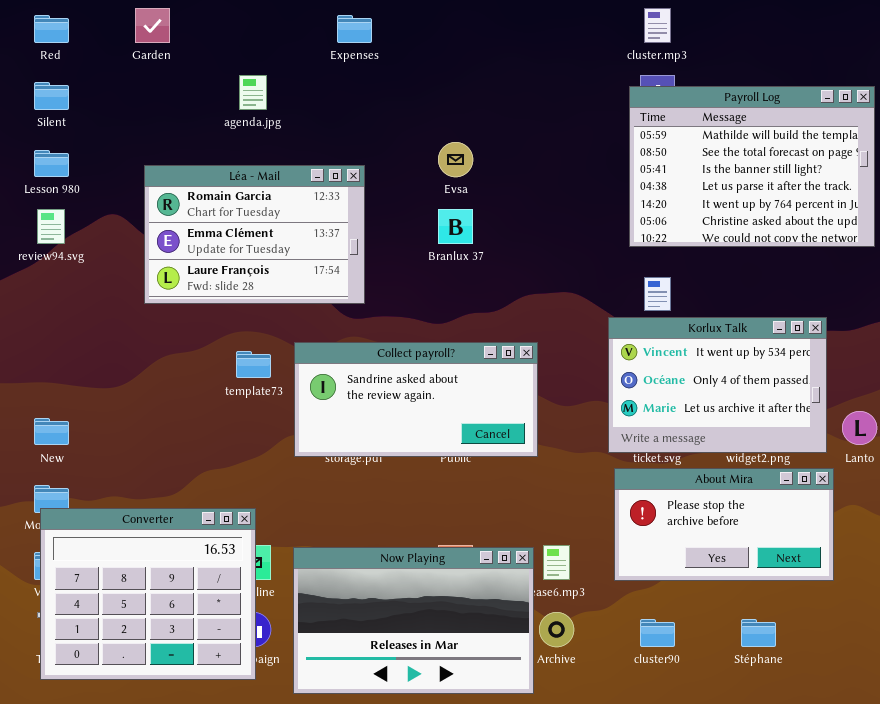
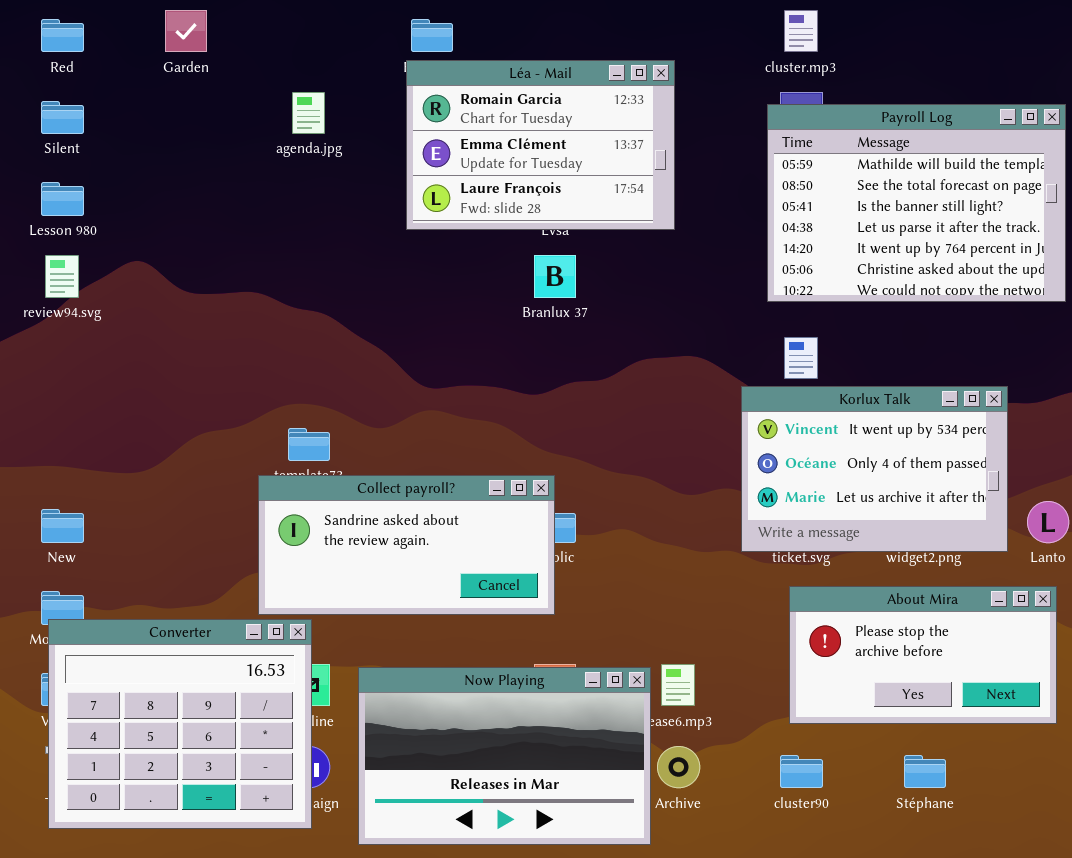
Léa - Mail: [144,165,365,304] -> [406,60,675,230], moved
Collect payroll?: [294,342,538,457] -> [258,475,555,615], moved
About Mira: [614,468,834,581] -> [789,586,1057,724], moved

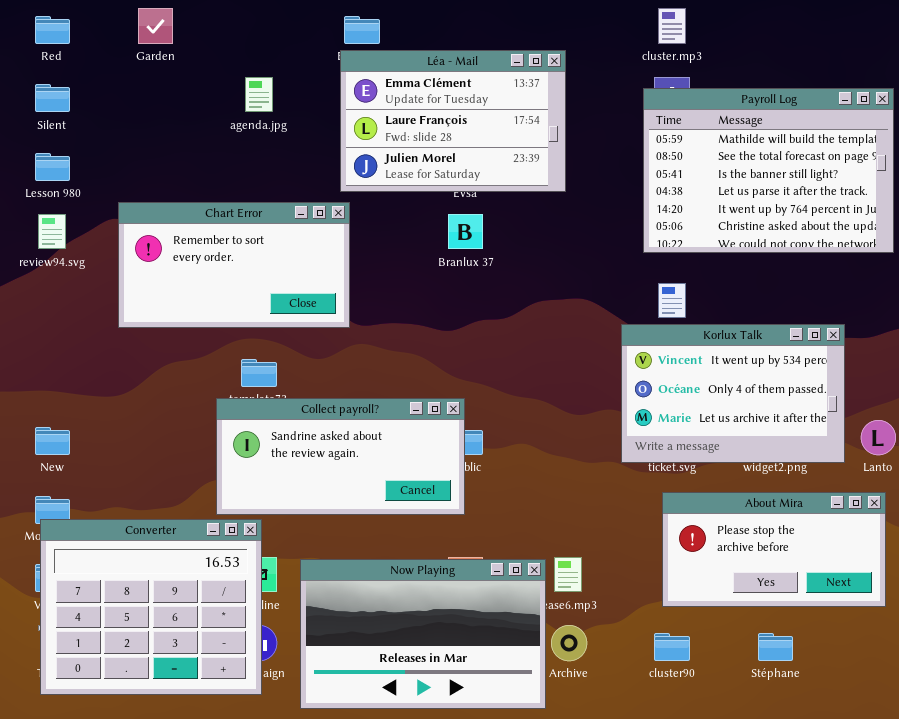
Léa - Mail: [406,60,675,230] -> [340,50,566,192], scrolled down 1 row
Chart Error: none -> [118,202,350,328], opened

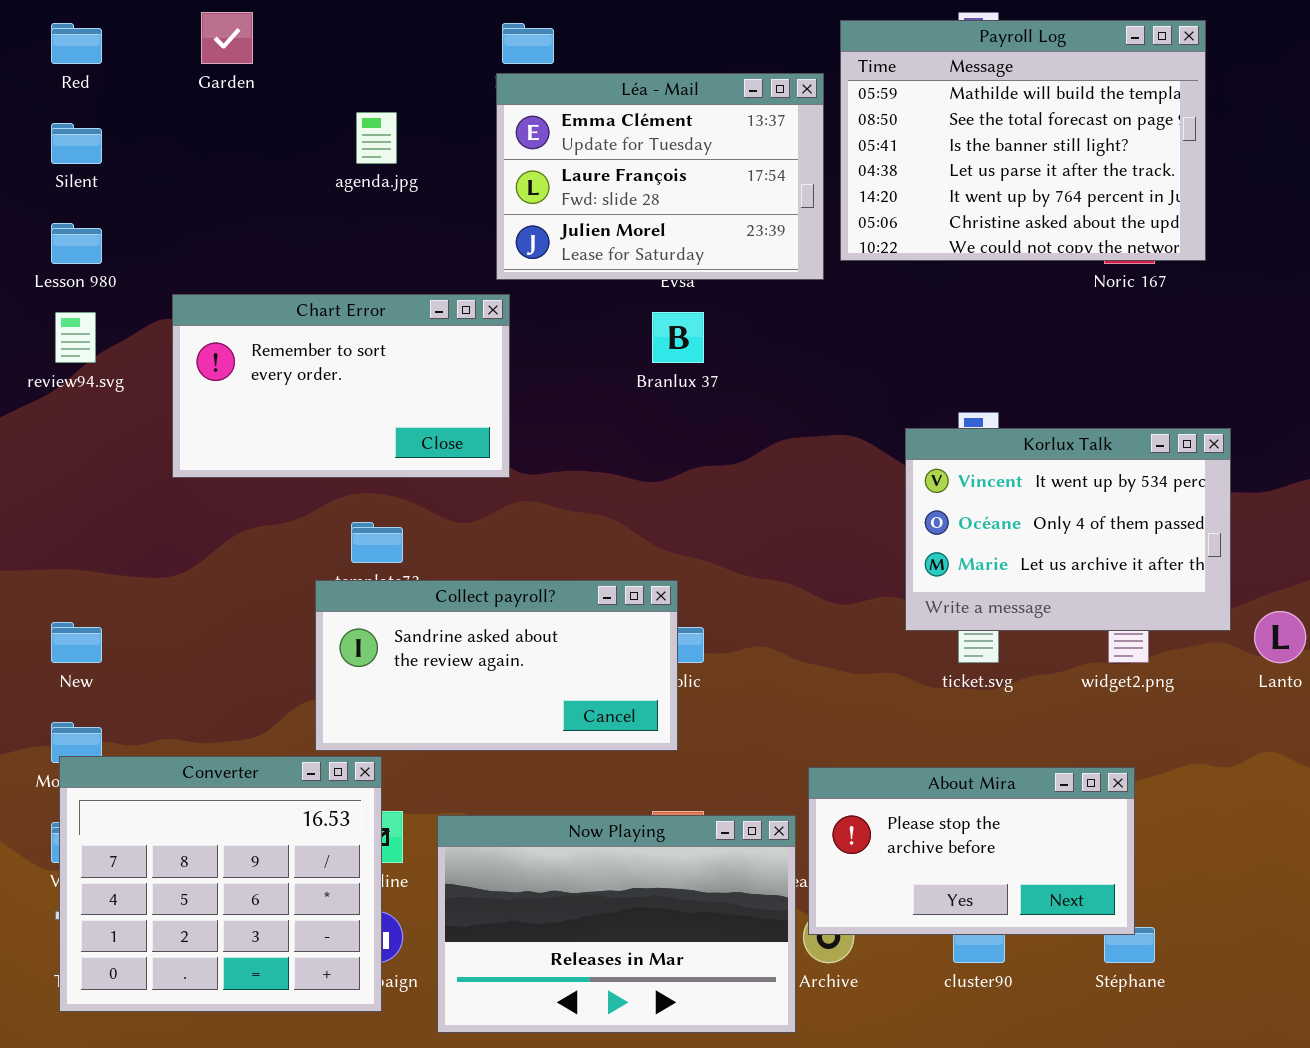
Payroll Log: [643,88,894,253] -> [840,20,1206,261], moved
Korlux Talk: [621,324,845,463] -> [905,428,1231,631], moved
About Mira: [662,492,886,607] -> [808,767,1135,935], moved

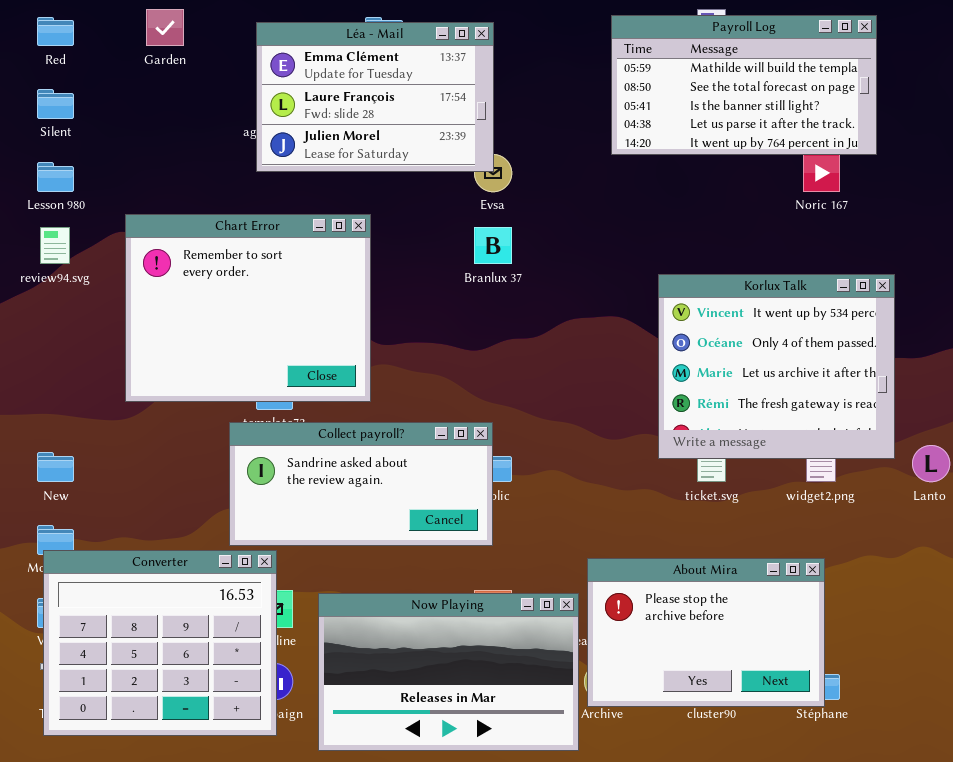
Payroll Log: [840,20,1206,261] -> [611,15,877,155], resized
Léa - Mail: [496,73,824,280] -> [256,22,494,172], moved
Chart Error: [172,294,510,478] -> [125,214,371,402], resized
Korlux Talk: [905,428,1231,631] -> [658,274,895,459], resized
About Mira: [808,767,1135,935] -> [587,558,825,707], resized

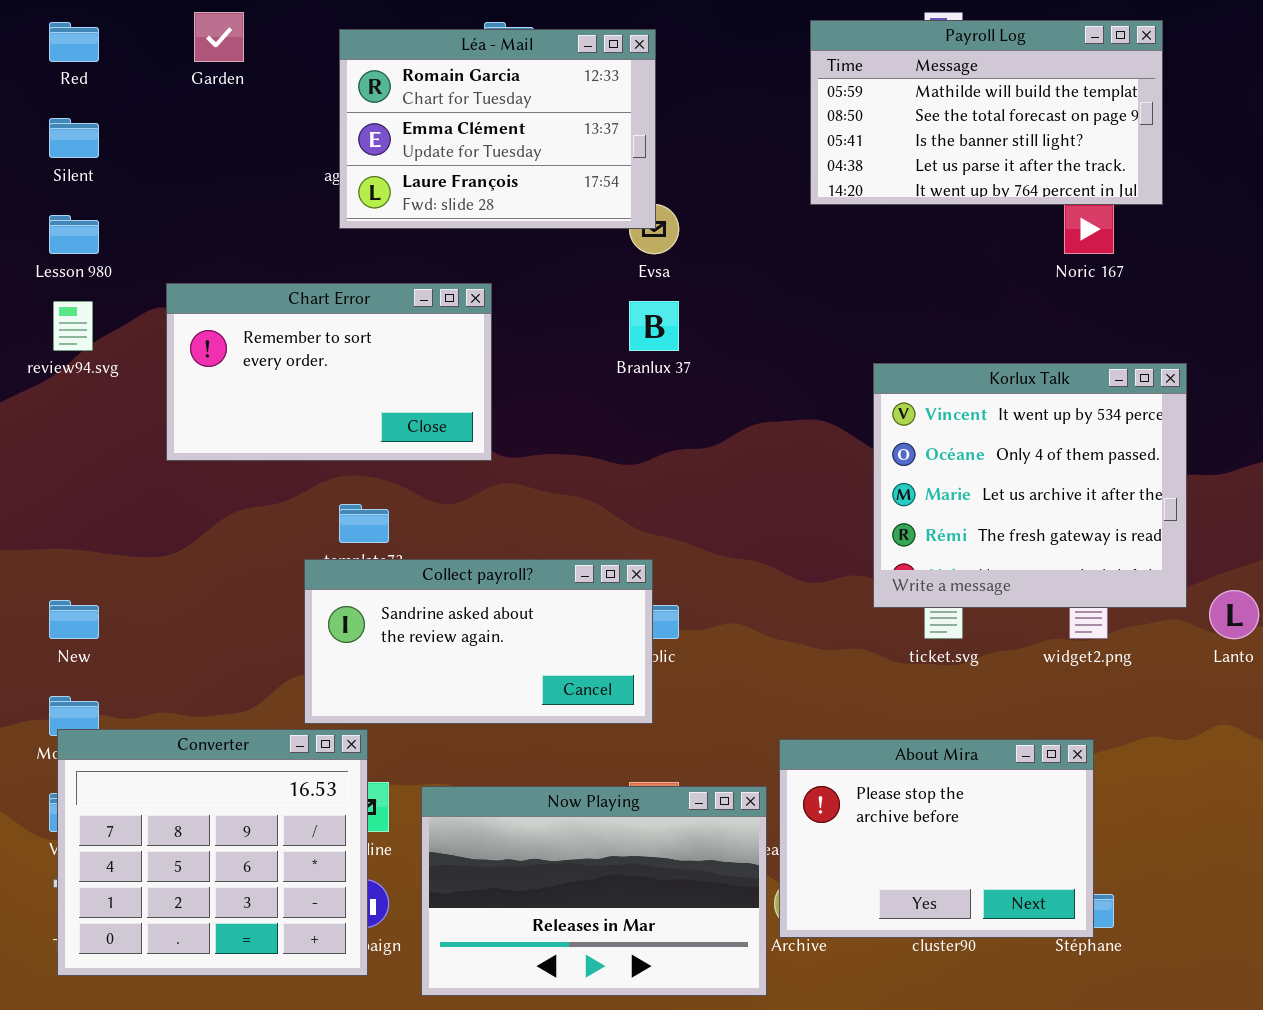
Léa - Mail: [256,22,494,172] -> [339,29,656,229], scrolled up 1 row
Chart Error: [125,214,371,402] -> [166,283,492,461], resized

